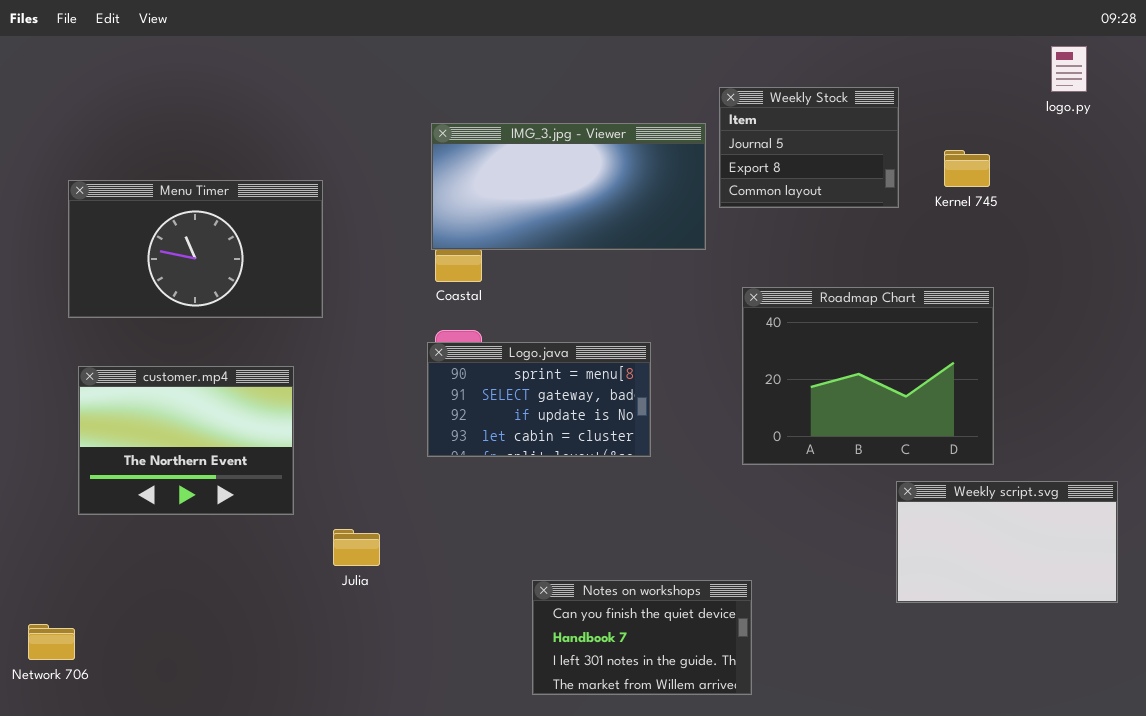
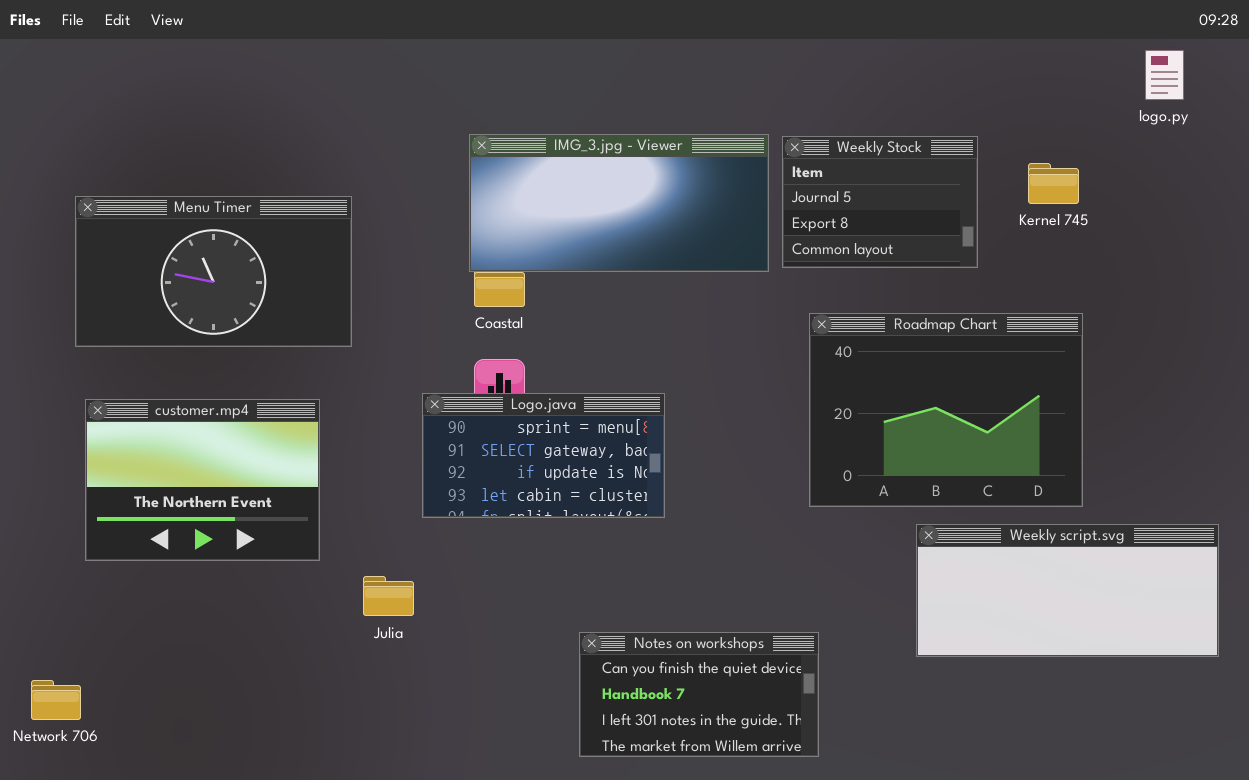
Weekly Stock: [719,87,899,208] -> [782,136,978,268], moved
Logo.java: [427,342,651,457] -> [422,393,665,518], moved
Weekly script.svg: [896,481,1118,603] -> [916,524,1219,657], resized

